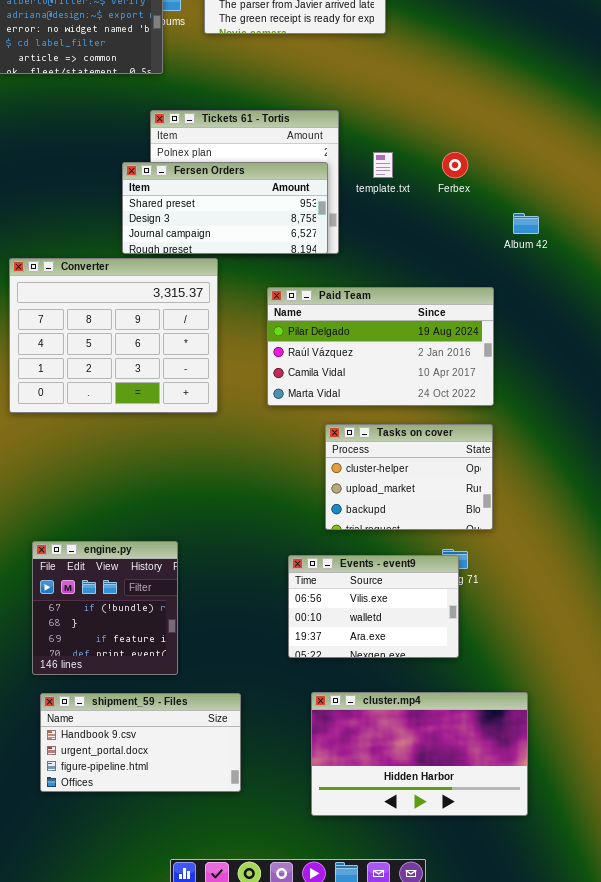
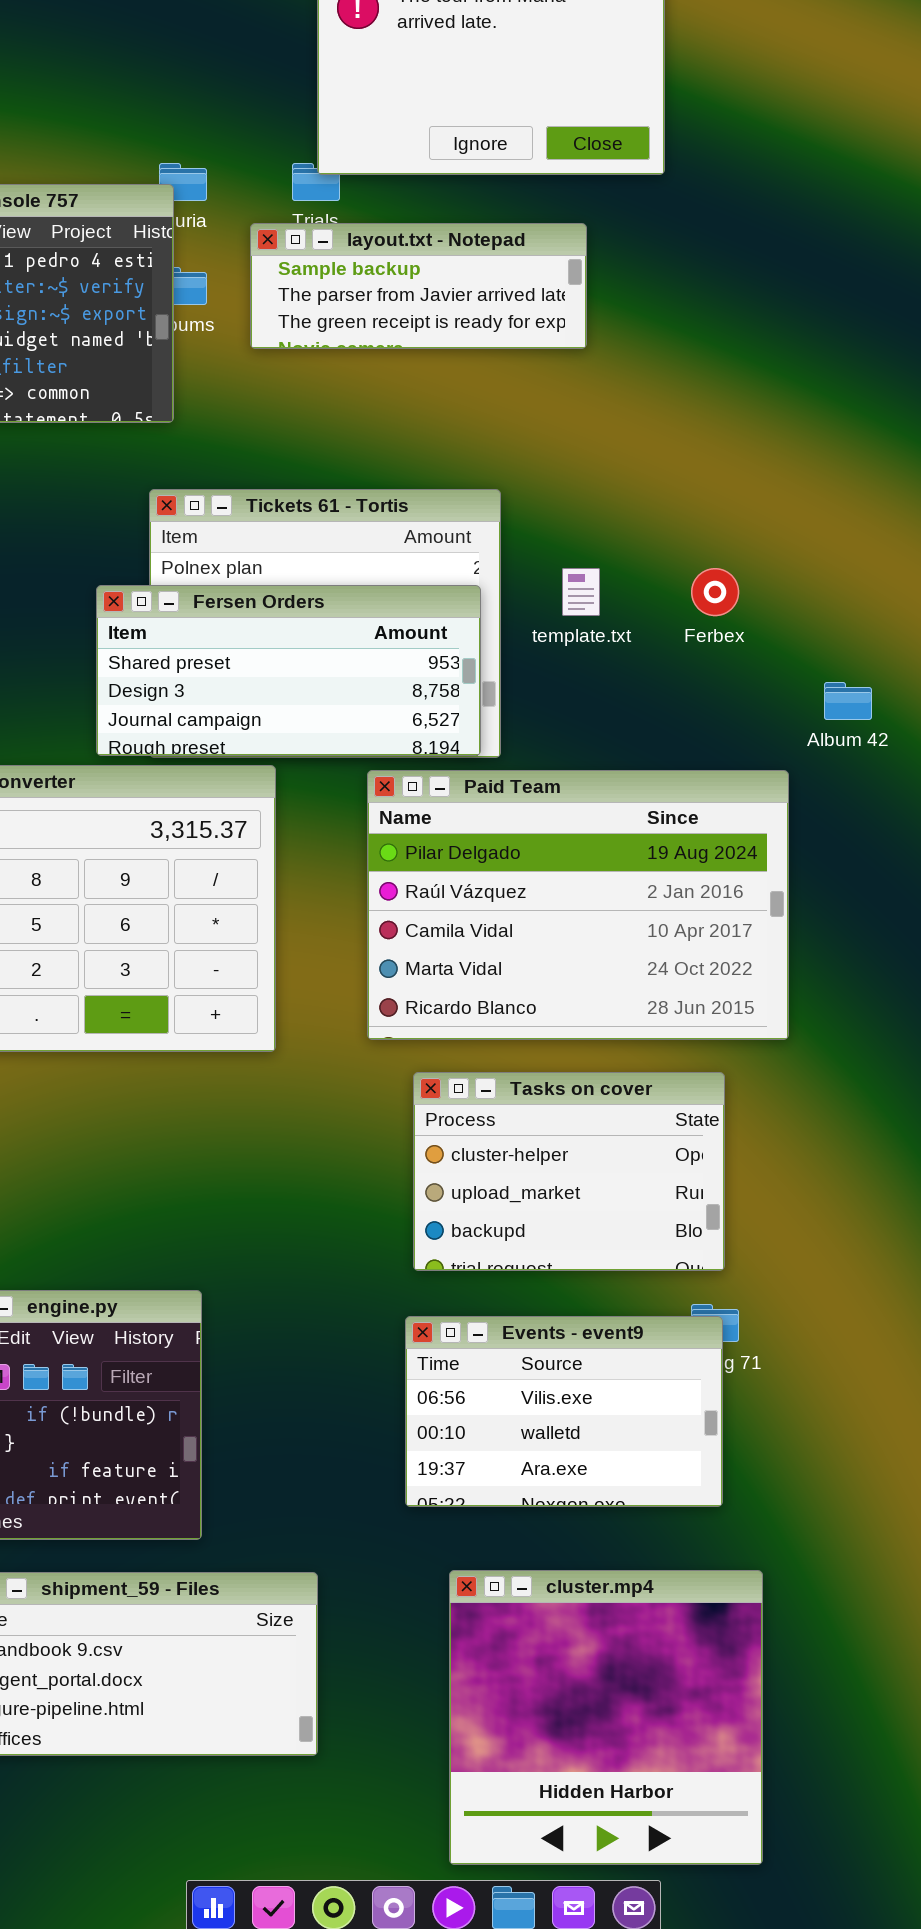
Paid Team: [267,287,494,406] -> [367,770,789,1040], resized
Tasks on cover: [325,424,493,530] -> [413,1072,725,1271], moved
cluster.mp4: [311,692,528,816] -> [449,1570,763,1865], resized

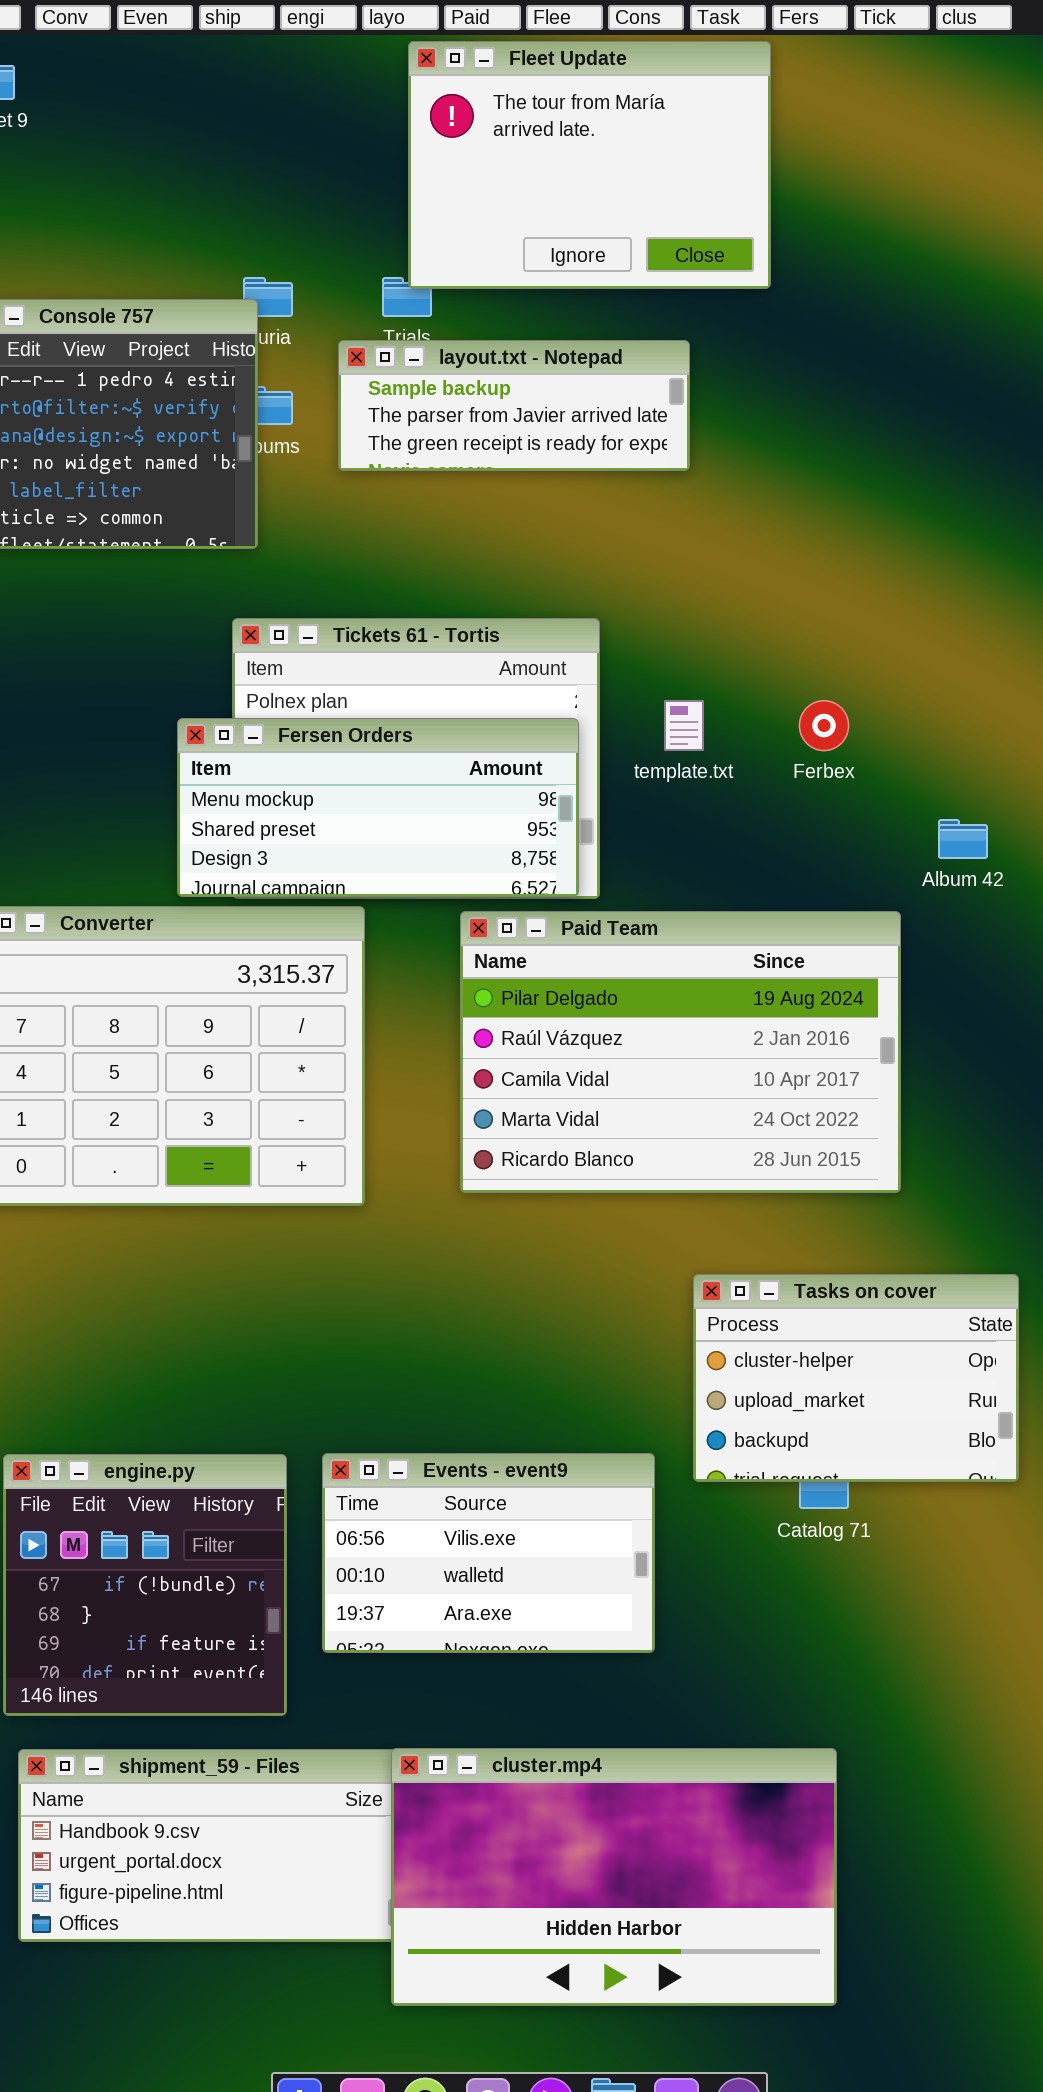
Fersen Orders: [96,585,481,756] -> [177,718,579,897], scrolled up 1 row
Tasks on cover: [413,1072,725,1271] -> [693,1274,1019,1482], moved
Events - event9: [405,1316,723,1507] -> [322,1453,655,1653], moved
cluster.mp4: [449,1570,763,1865] -> [391,1748,837,2006], moved, resized

